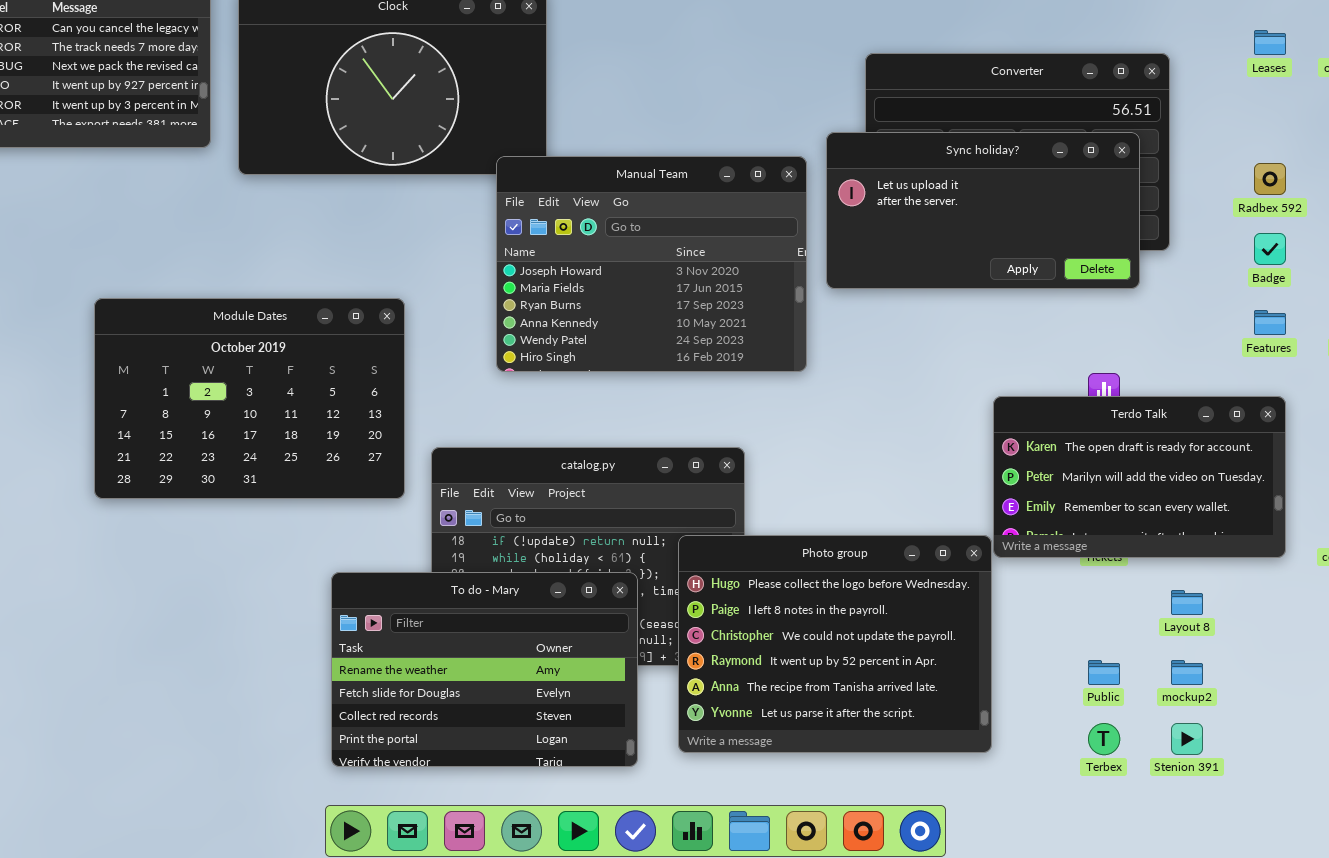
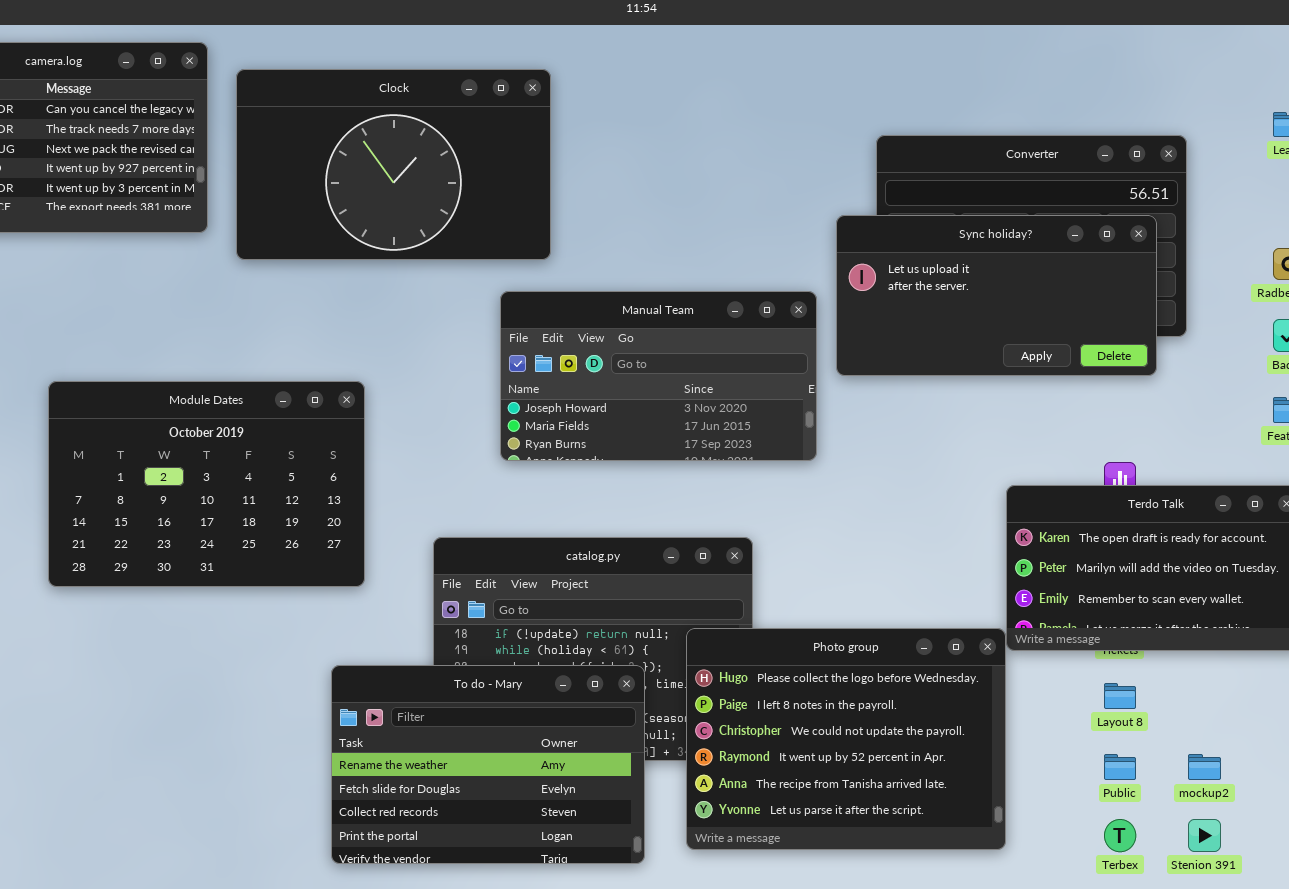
Manual Team: [496,156,807,372] -> [500,291,817,461], resized
Module Dates: [94,298,405,499] -> [48,381,365,587], moved
Layout 8: [1171,590,1203,615] -> [1104,683,1136,709], moved

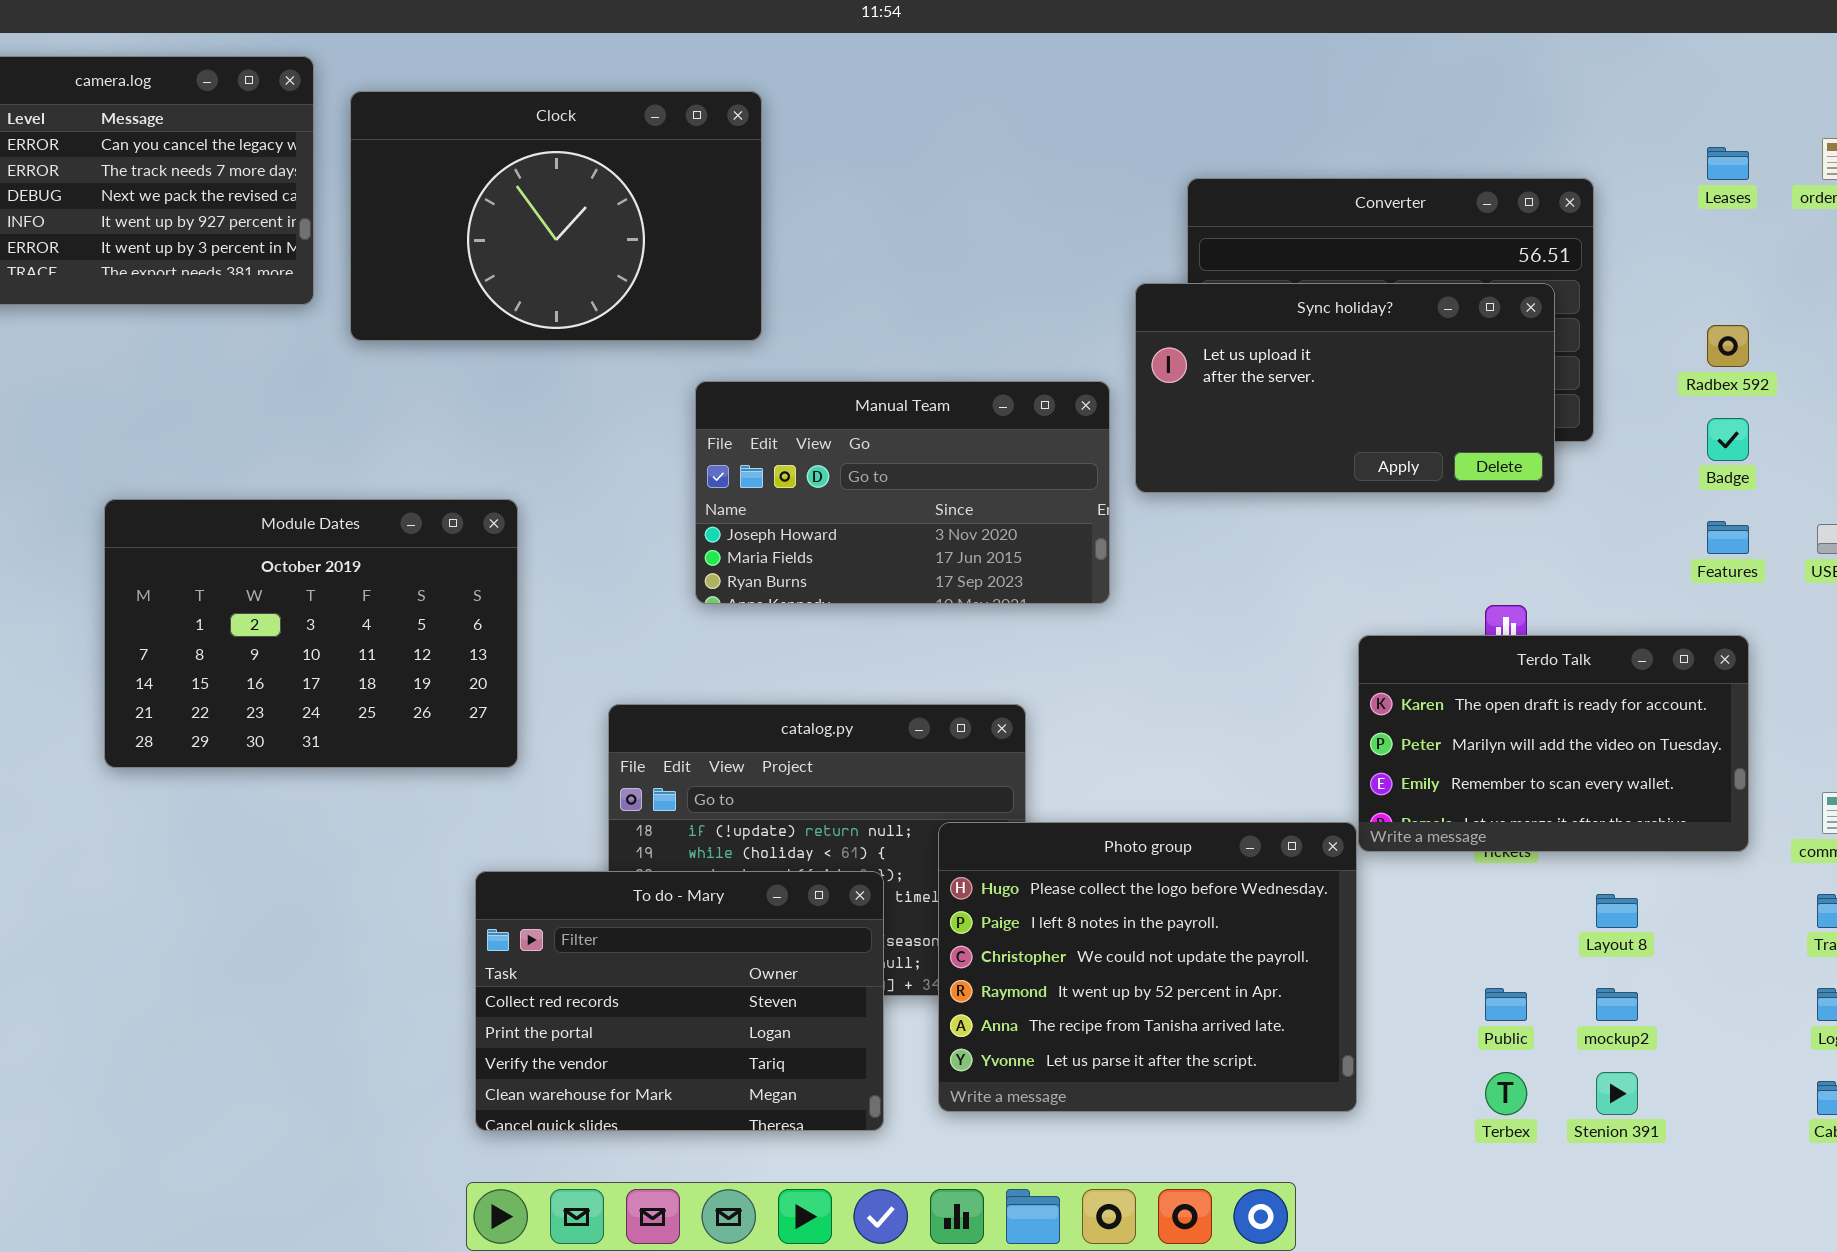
To do - Mary: [331,665,645,864] -> [475,871,884,1131], scrolled down 2 rows
Layout 8: [1104,683,1136,709] -> [1596,894,1638,928], moved

